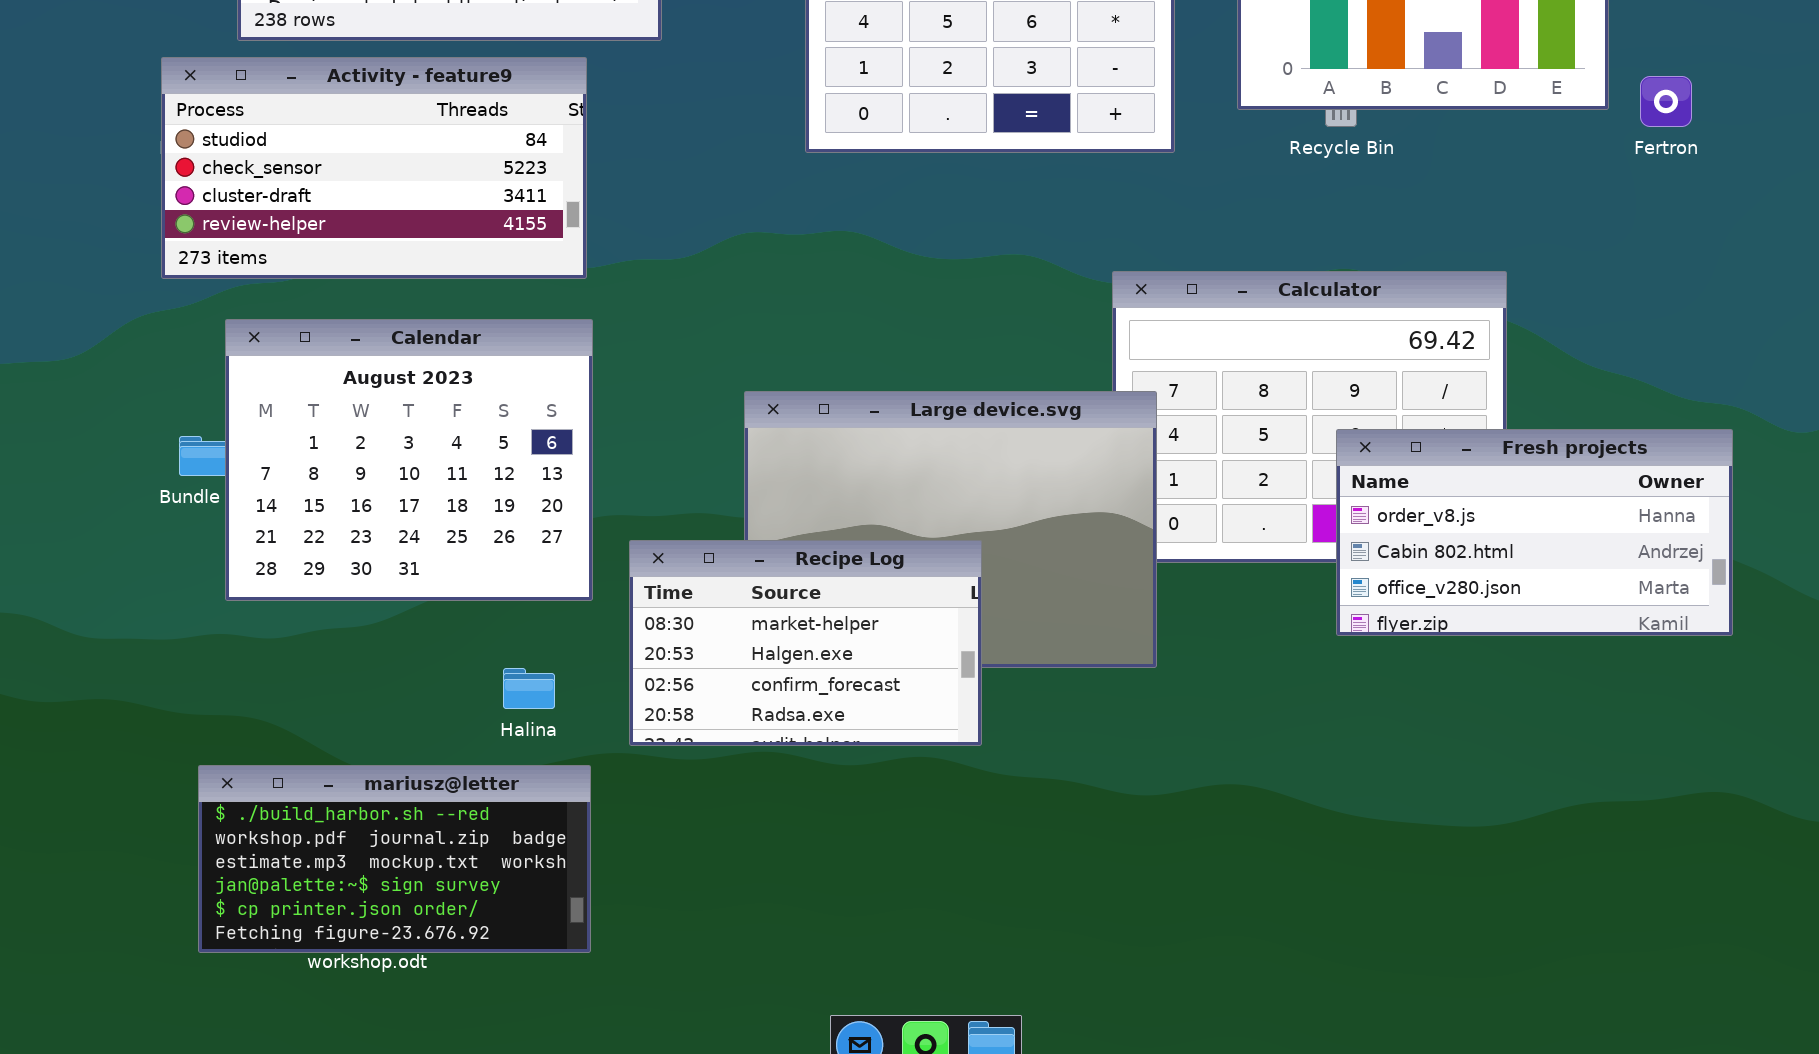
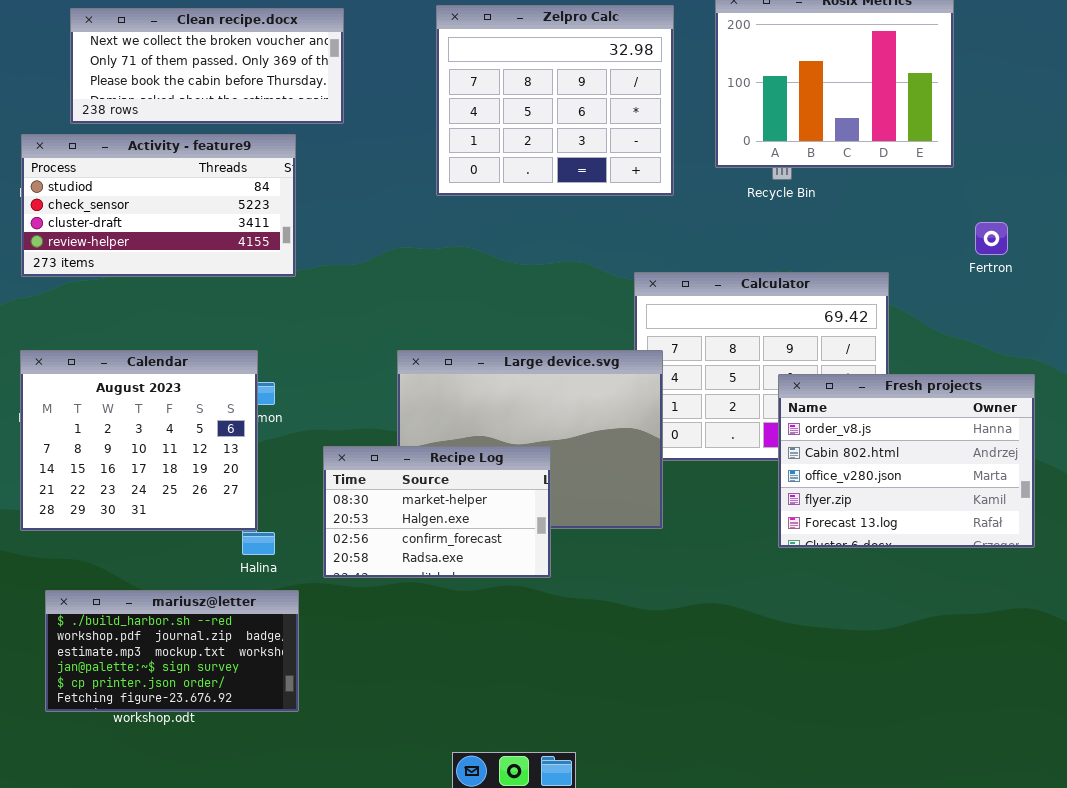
Fertron: [1640,76,1692,127] -> [975,222,1008,255], moved
Calendar: [225,319,593,601] -> [20,350,258,531], moved
Fresh projects: [1336,429,1733,636] -> [778,374,1035,548], resized

